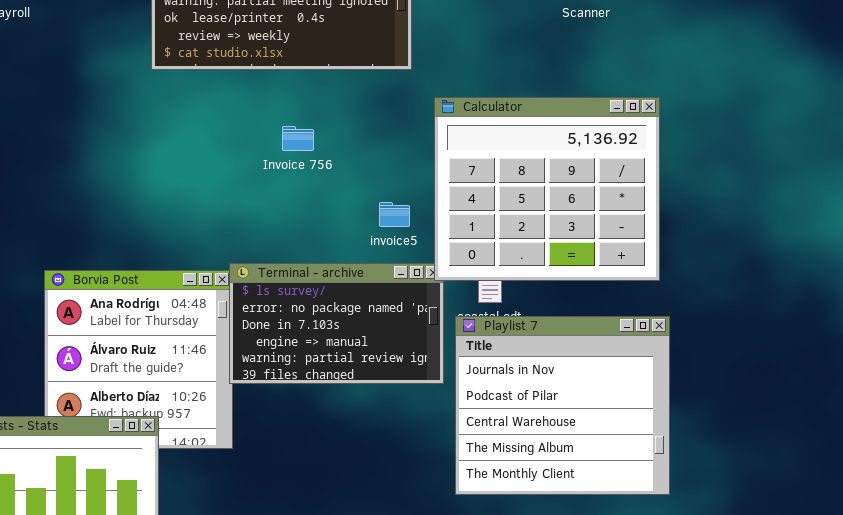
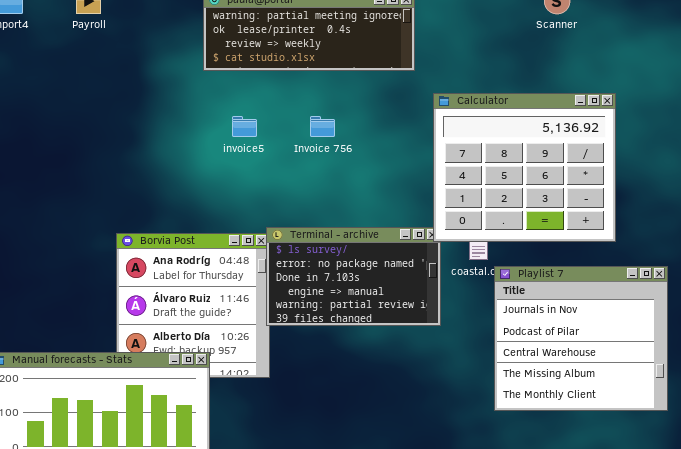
invoice5: [379,202,410,227] -> [232,116,257,137], moved
Playlist 7: [455,316,670,495] -> [494,266,668,411], moved

